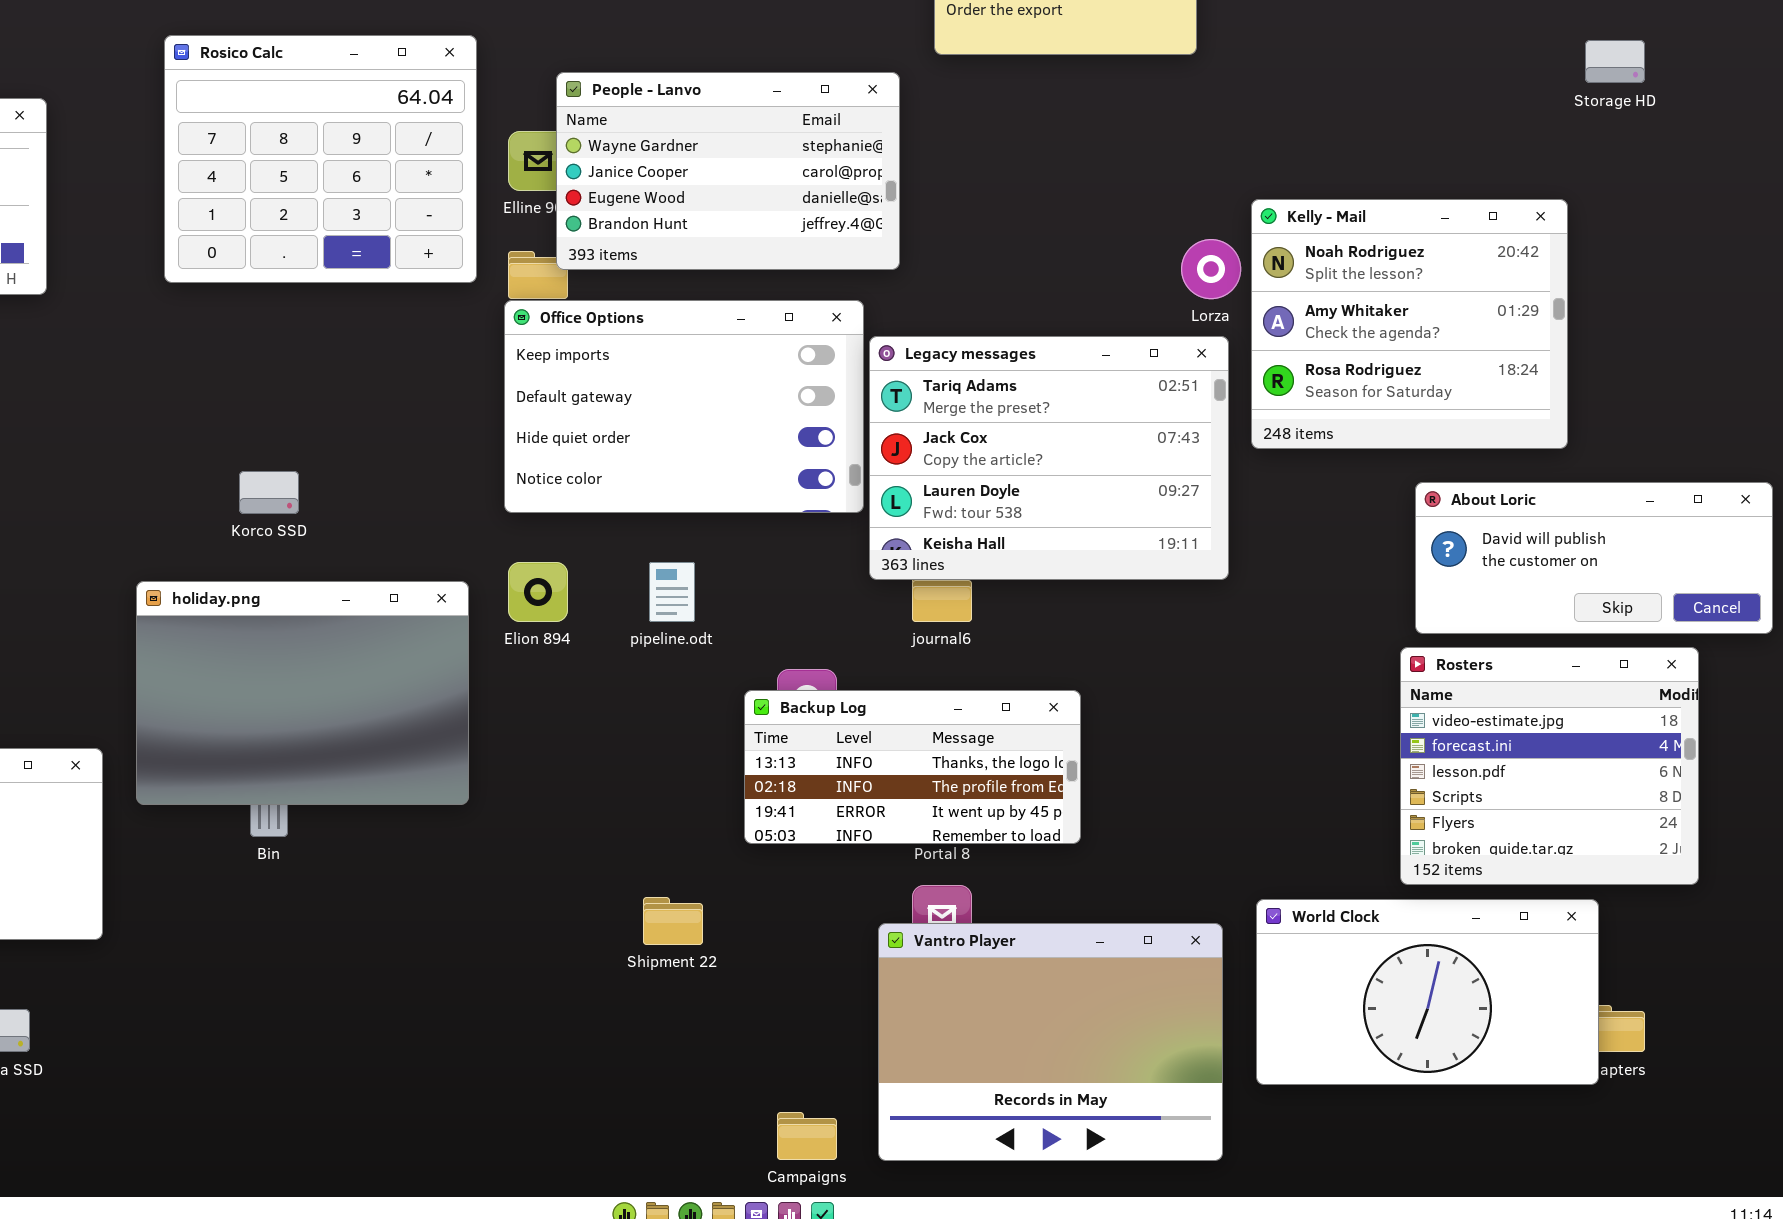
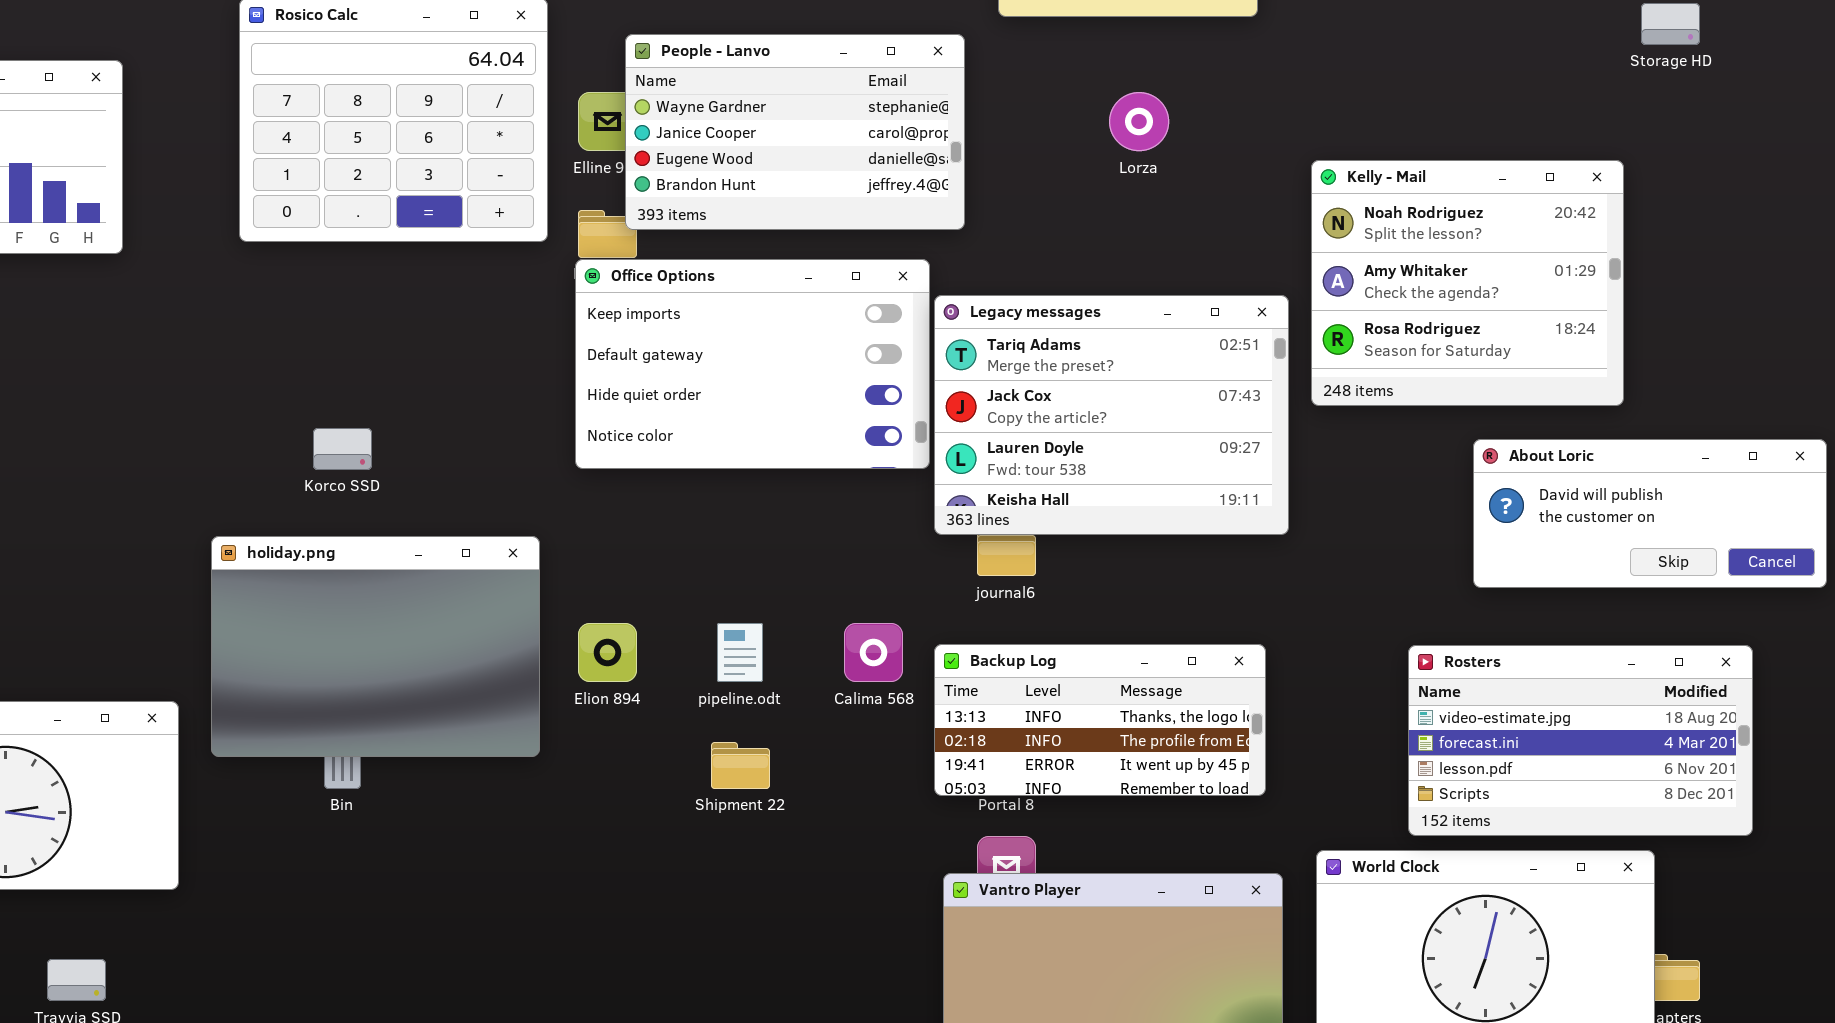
Lorza: [1181,239,1241,299] -> [1109,92,1169,151], moved
Elion 894: [508,562,568,622] -> [578,623,637,682], moved
pipeline.odt: [649,562,695,622] -> [717,623,763,682], moved
Rosters: [1400,647,1699,885] -> [1408,645,1753,836], resized
Backup Log: [744,690,1081,844] -> [934,644,1266,796], moved
Shipment 22: [643,897,703,945] -> [711,742,770,789], moved

